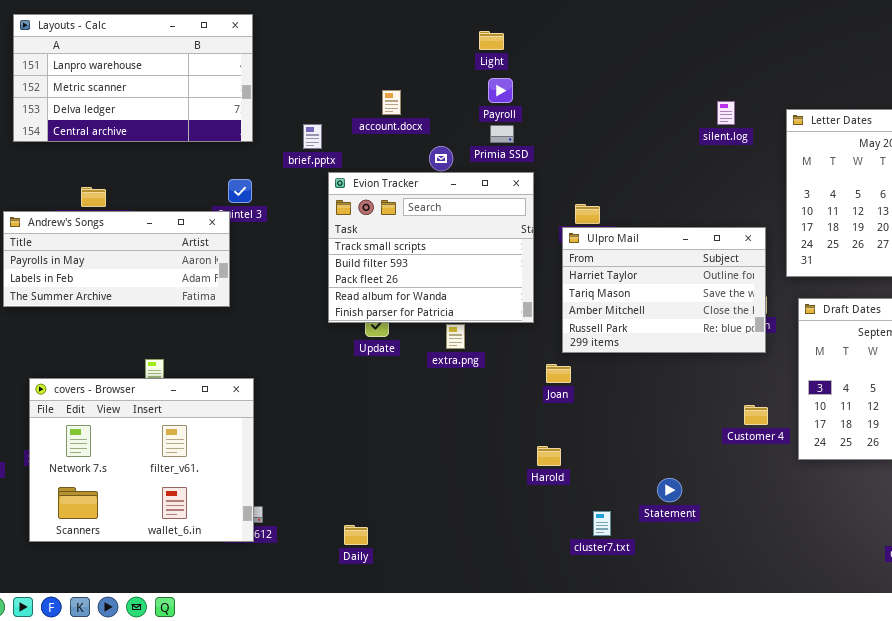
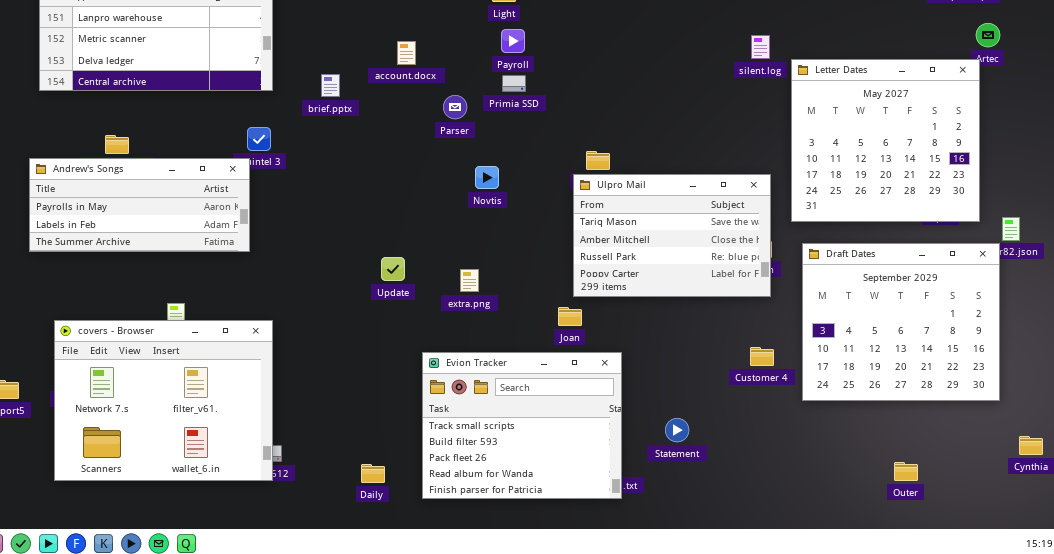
silent.log: [717,101,735,125] -> [751,35,770,59], moved
Evion Tracker: [328,172,534,323] -> [422,352,622,499], moved
Ulpro Mail: [562,227,766,353] -> [573,174,771,297], scrolled down 1 row

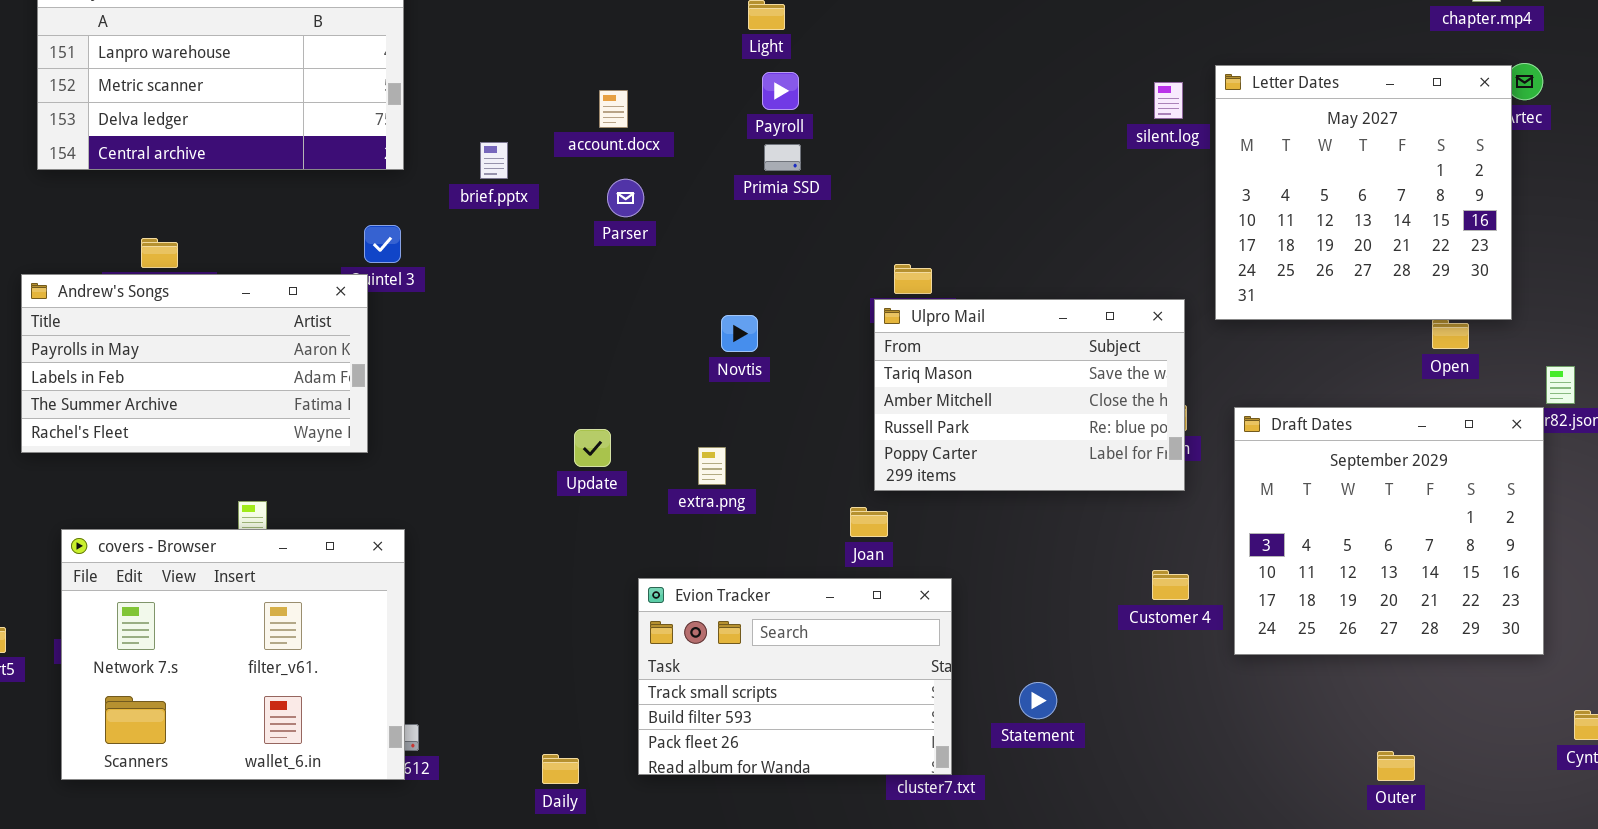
Letter Dates: [791,59,980,222] -> [1215,65,1512,320], moved
Parser: [443,95,467,119] -> [607,179,644,217], moved
Andrew's Songs: [29,158,250,252] -> [21,274,368,453], resized
Novtis: [475,166,499,189] -> [721,315,758,352], moved
Evion Tracker: [422,352,622,499] -> [638,578,952,775], resized

